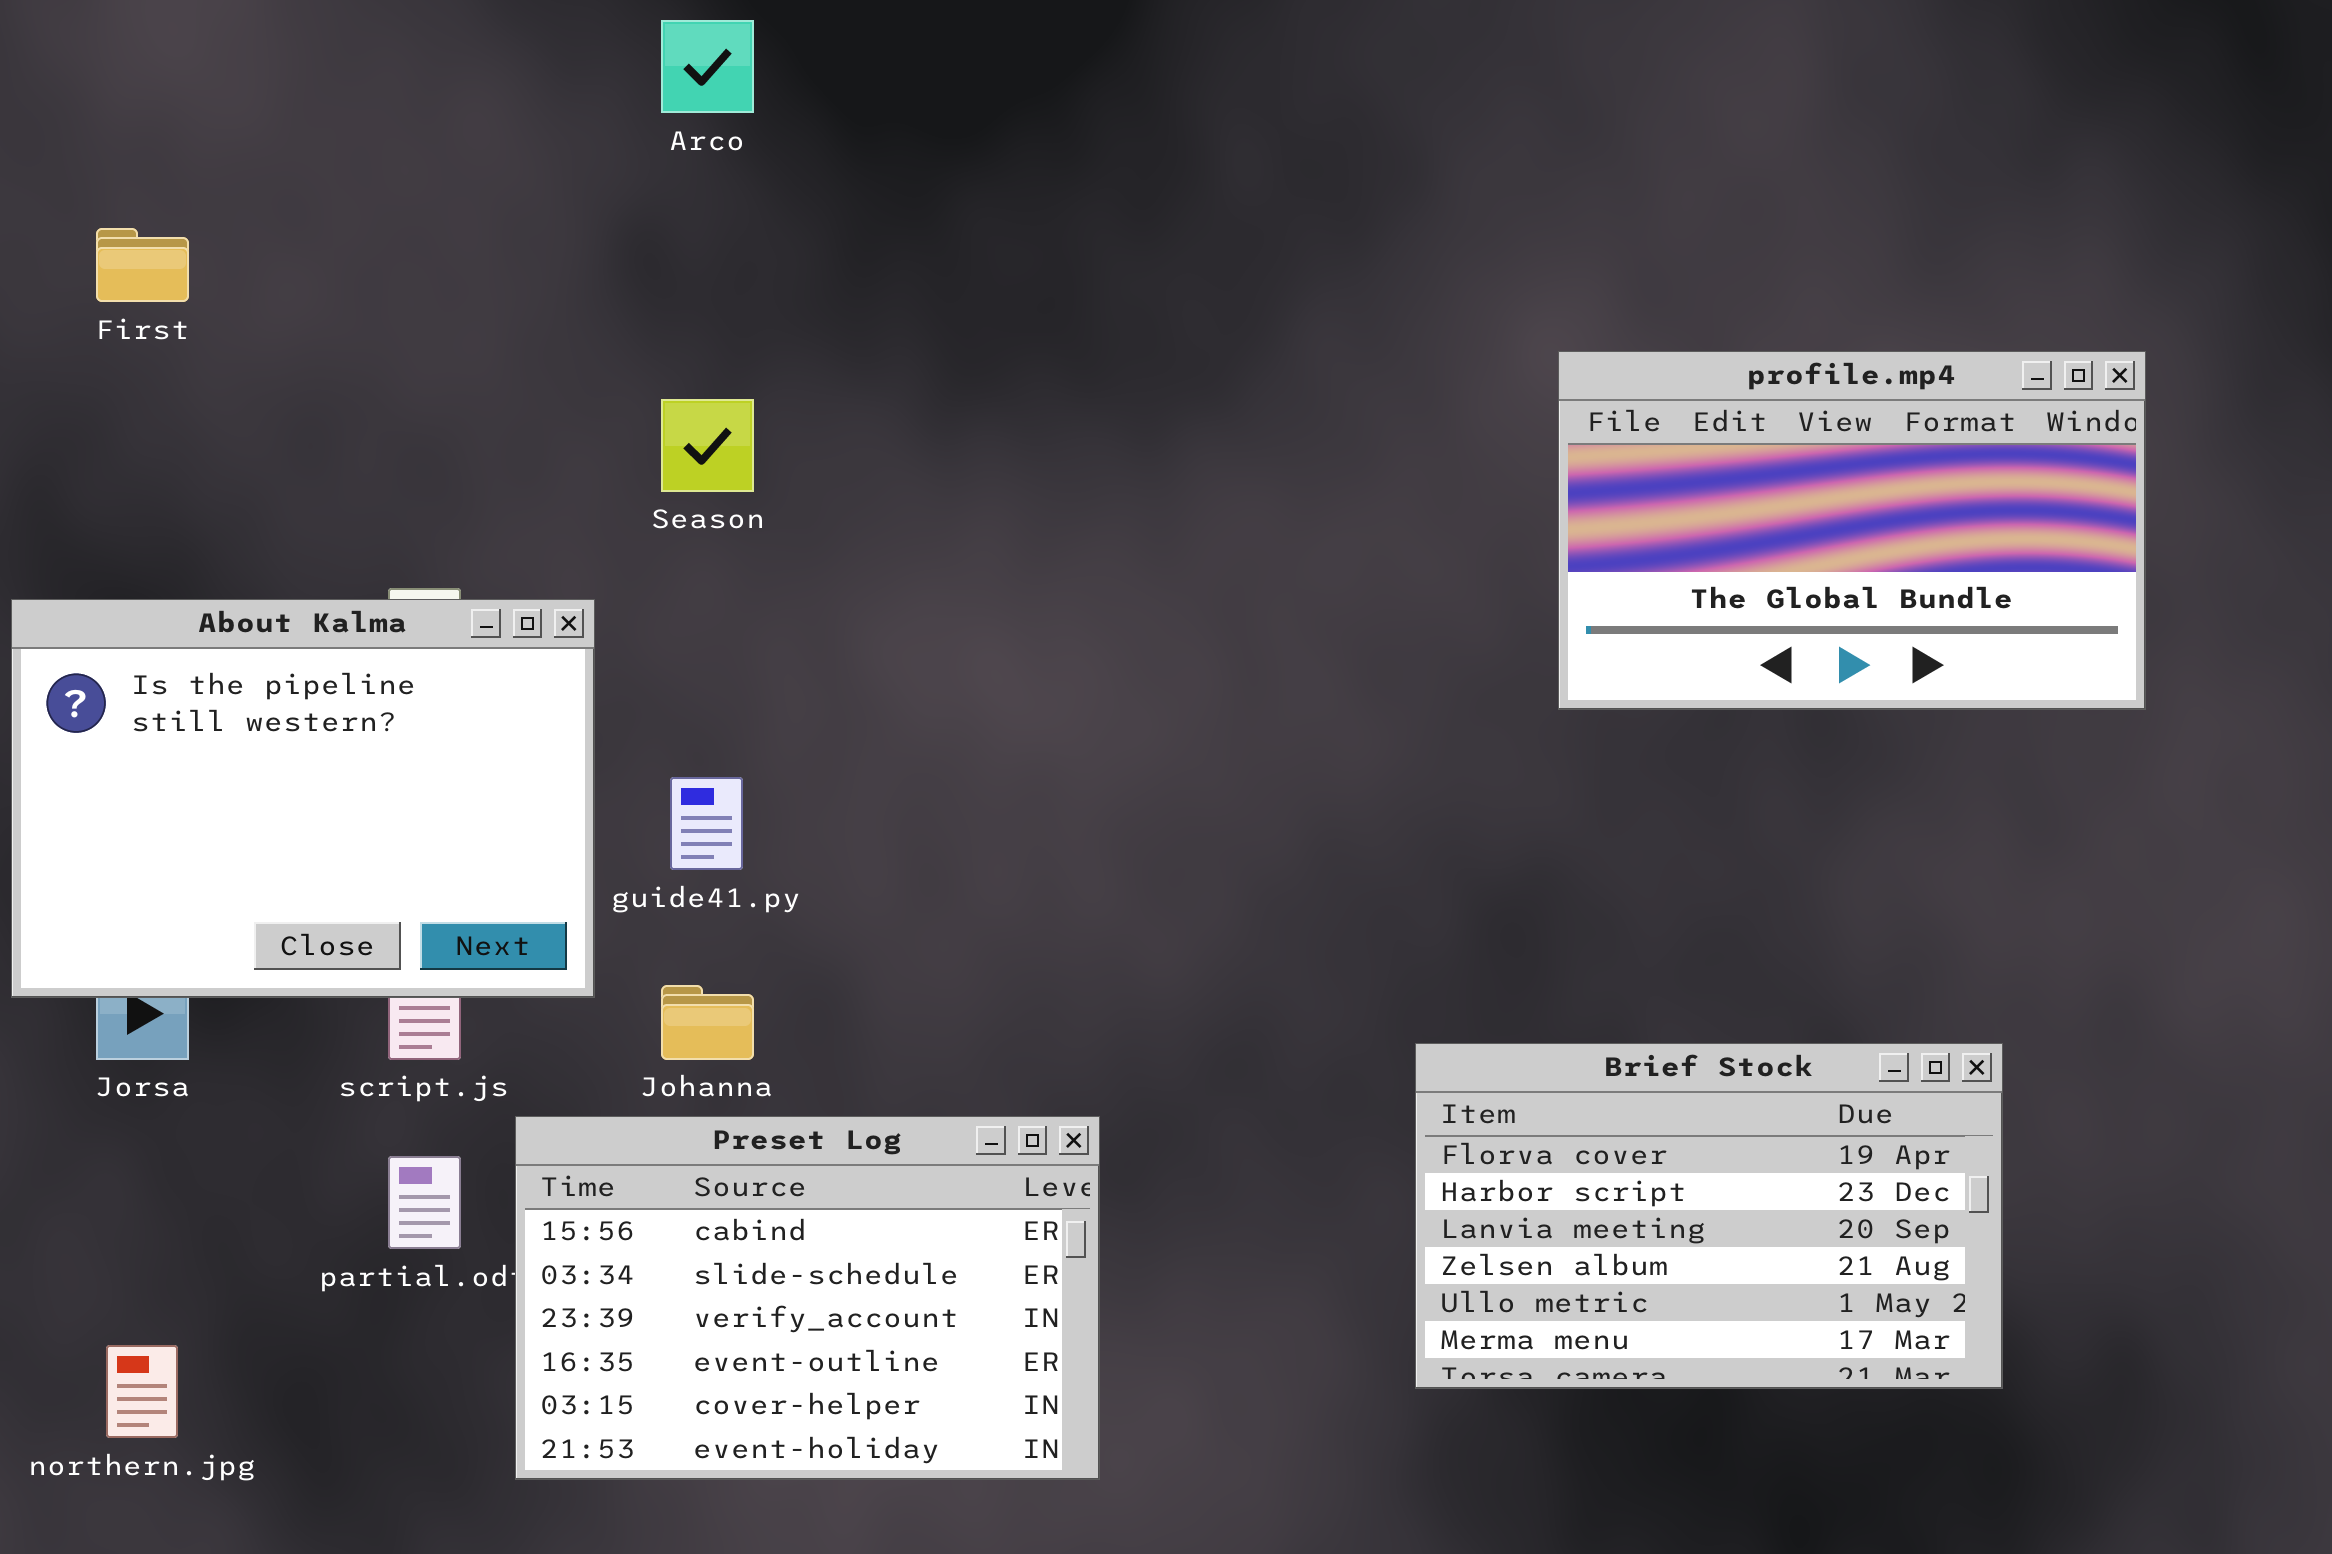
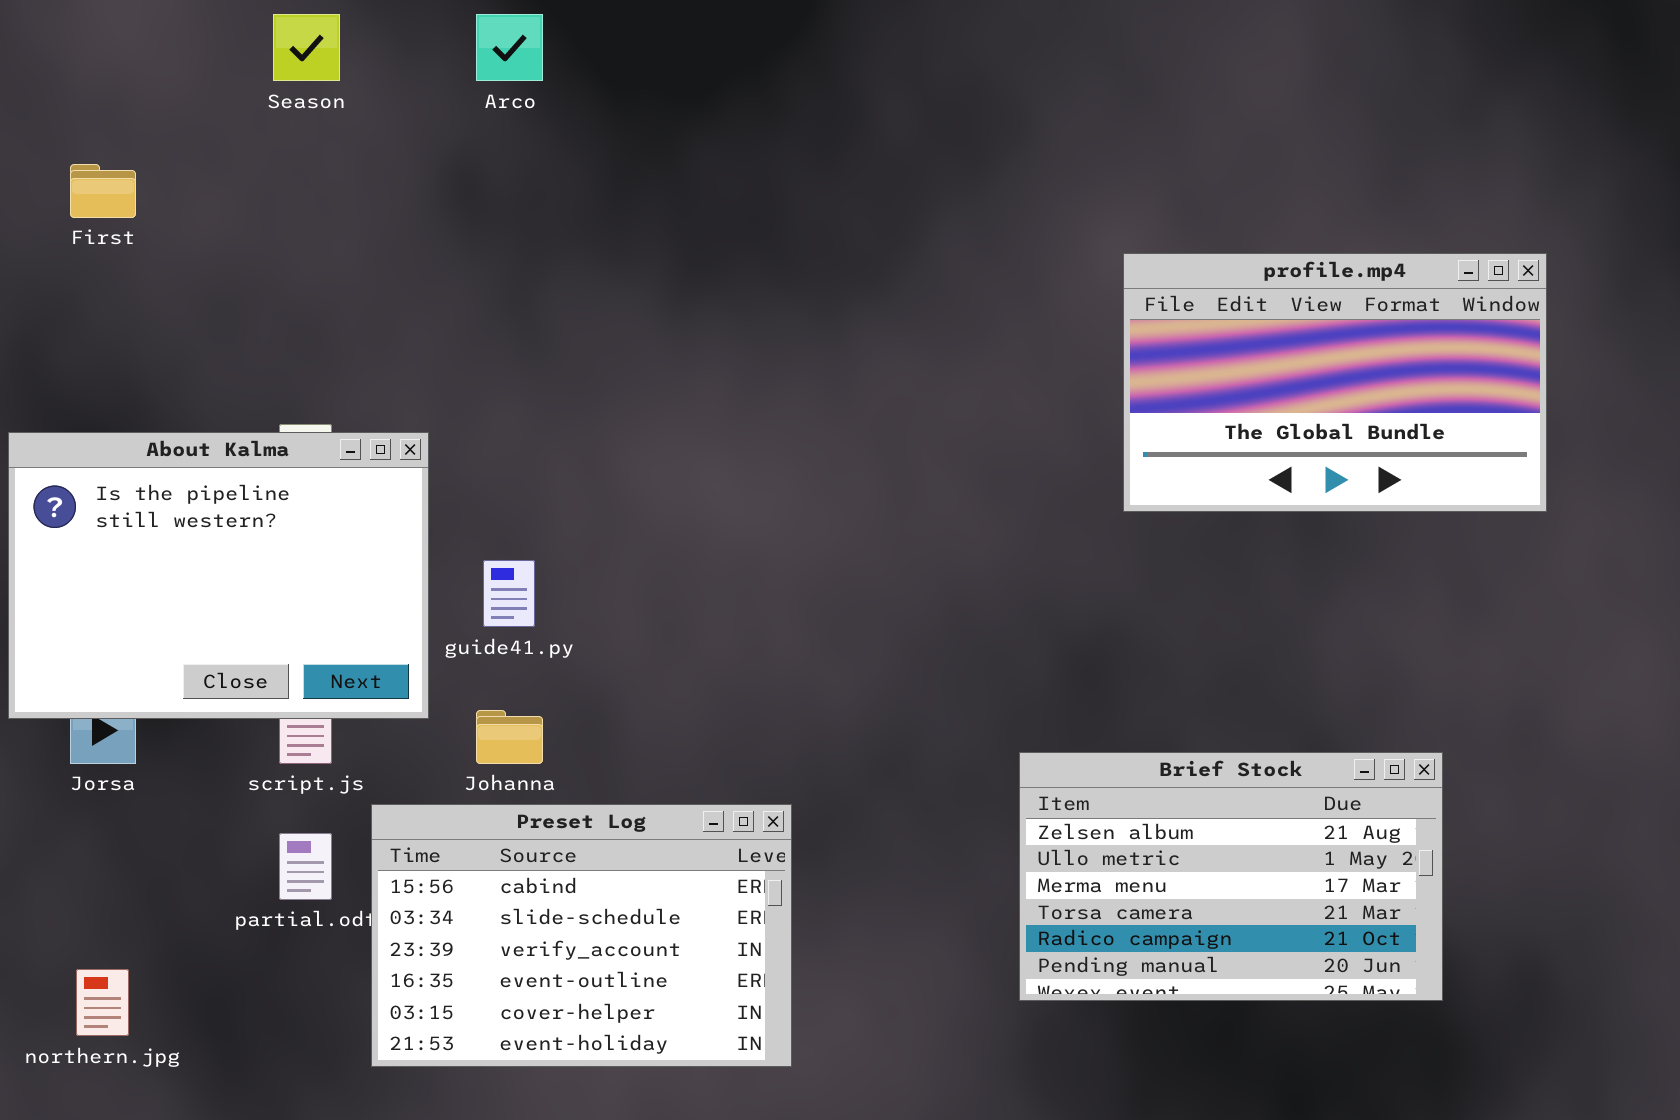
Season: [661,399,754,492] -> [273,14,340,81], moved
Brief Stock: [1415,1043,2003,1389] -> [1019,752,1443,1001], scrolled down 3 rows

